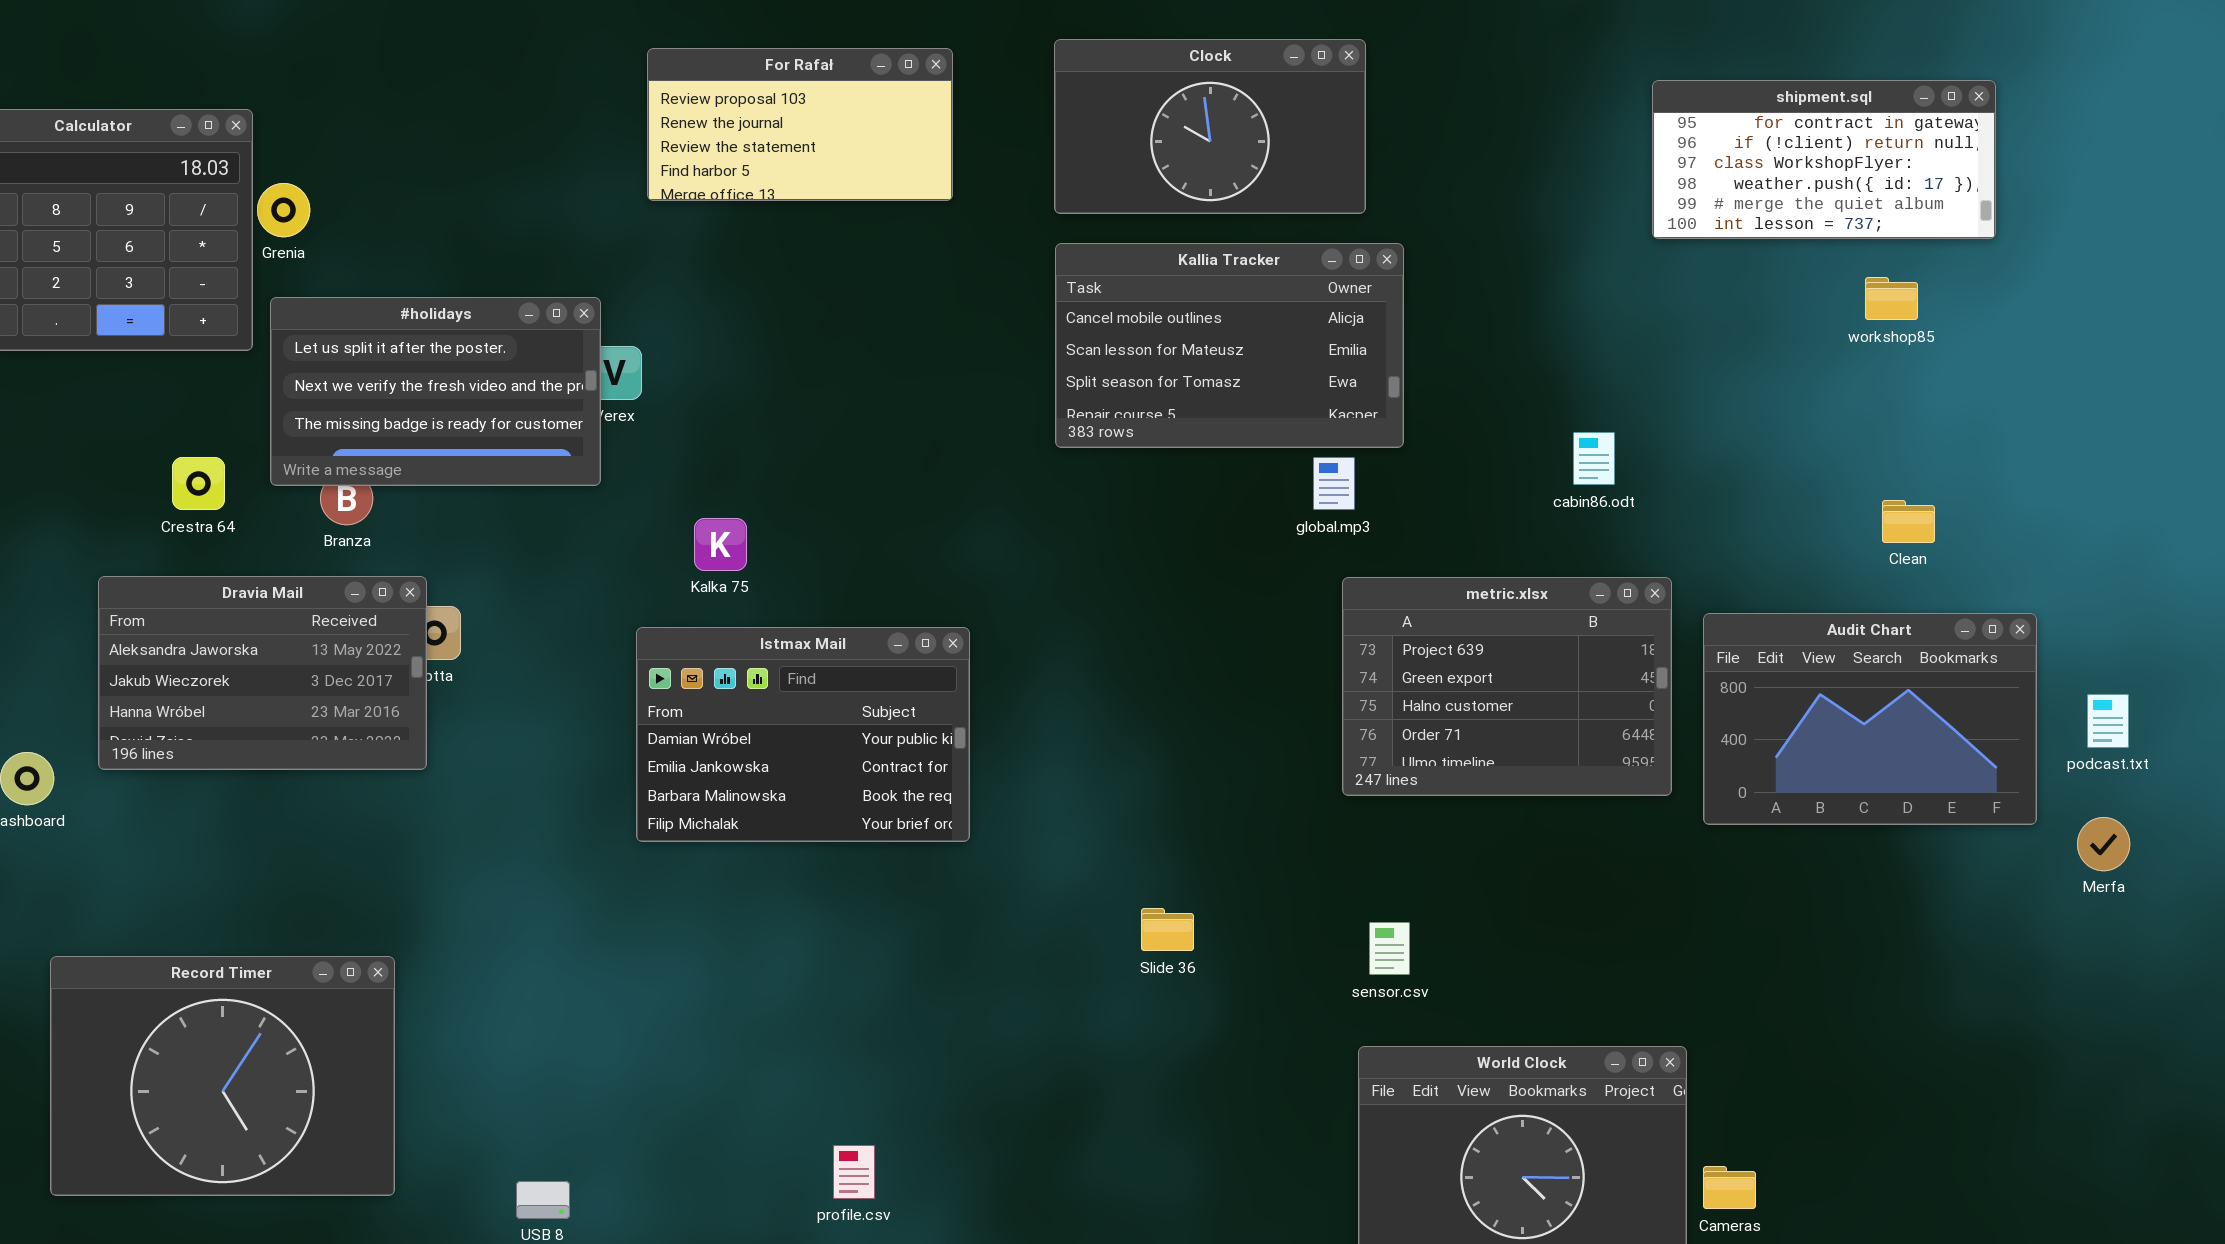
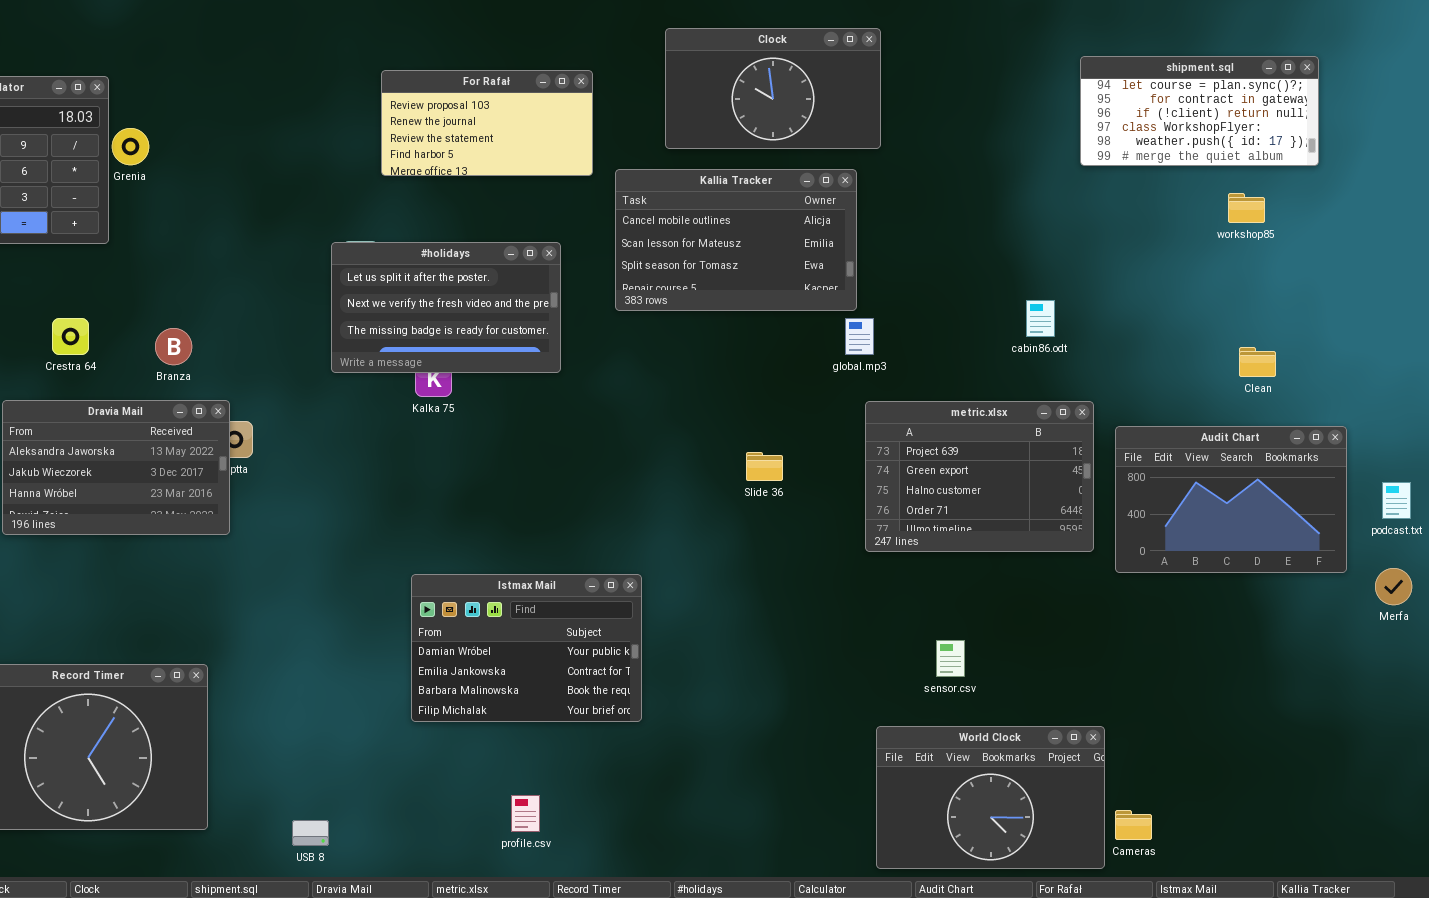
For Rafał: [647,48,953,201] -> [381,70,593,176], moved
shipment.sql: [1652,80,1996,239] -> [1080,56,1319,166], scrolled up 1 row
Kallia Tracker: [1055,243,1404,448] -> [615,169,857,311], moved
#holidays: [270,297,601,486] -> [331,242,561,373], moved
Istmax Mail: [636,627,970,842] -> [411,574,642,722], moved
Slide 36: [1141,908,1194,951] -> [746,452,783,481], moved
sensor.csv: [1369,922,1410,975] -> [936,640,965,677], moved

